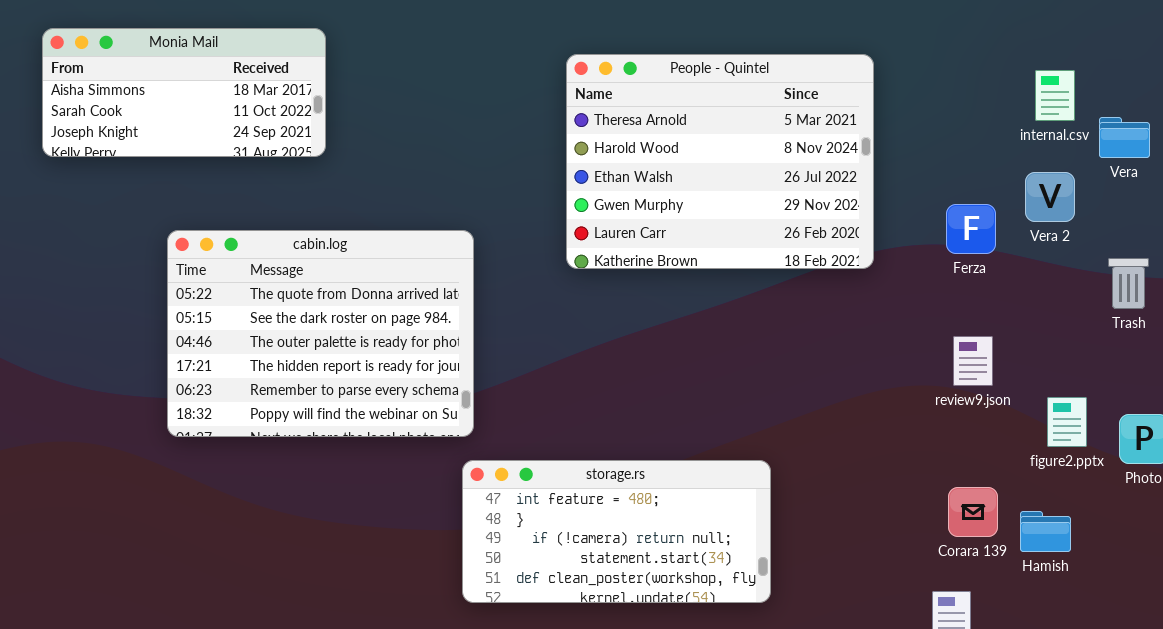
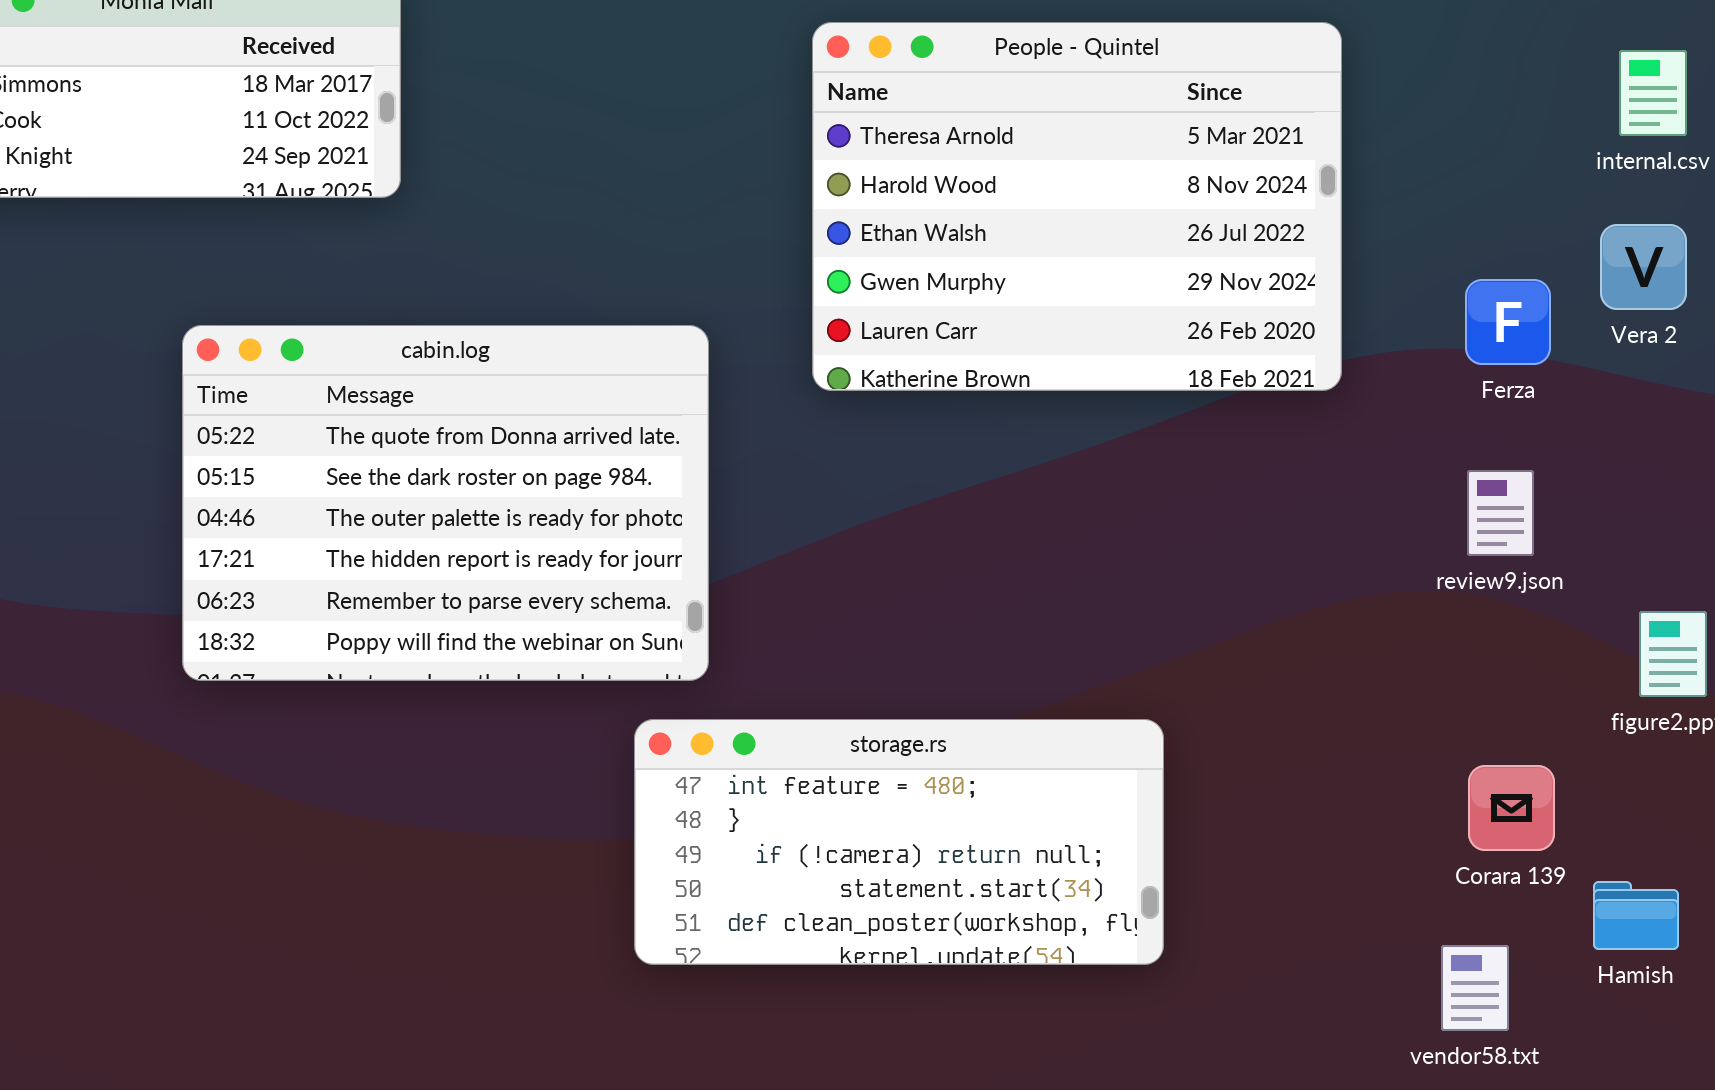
cabin.log: [167,230,474,437] -> [182,325,709,681], moved
review9.json: [953,336,993,386] -> [1467,470,1534,556], moved
Hamish: [1020,511,1071,552] -> [1593,881,1679,950], moved

